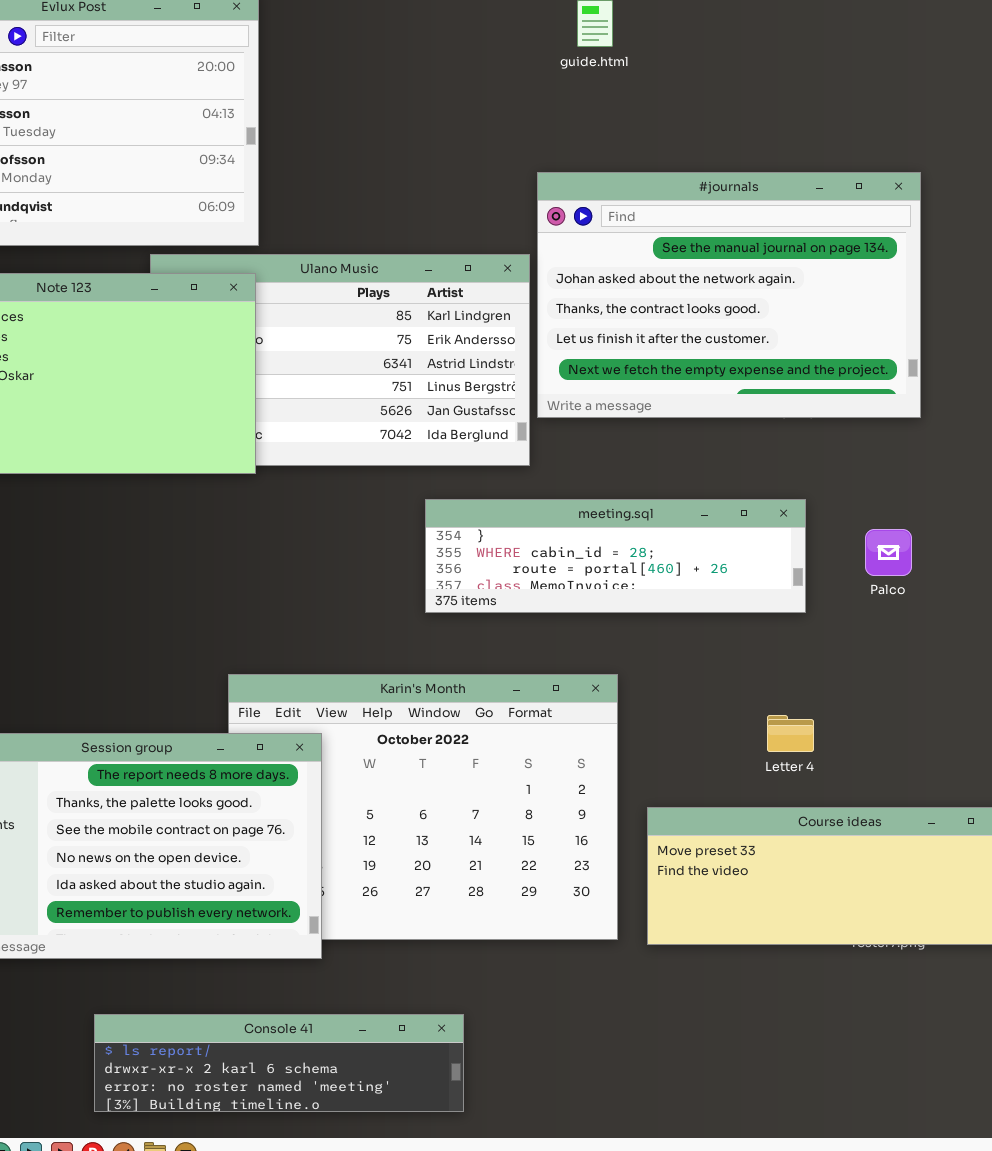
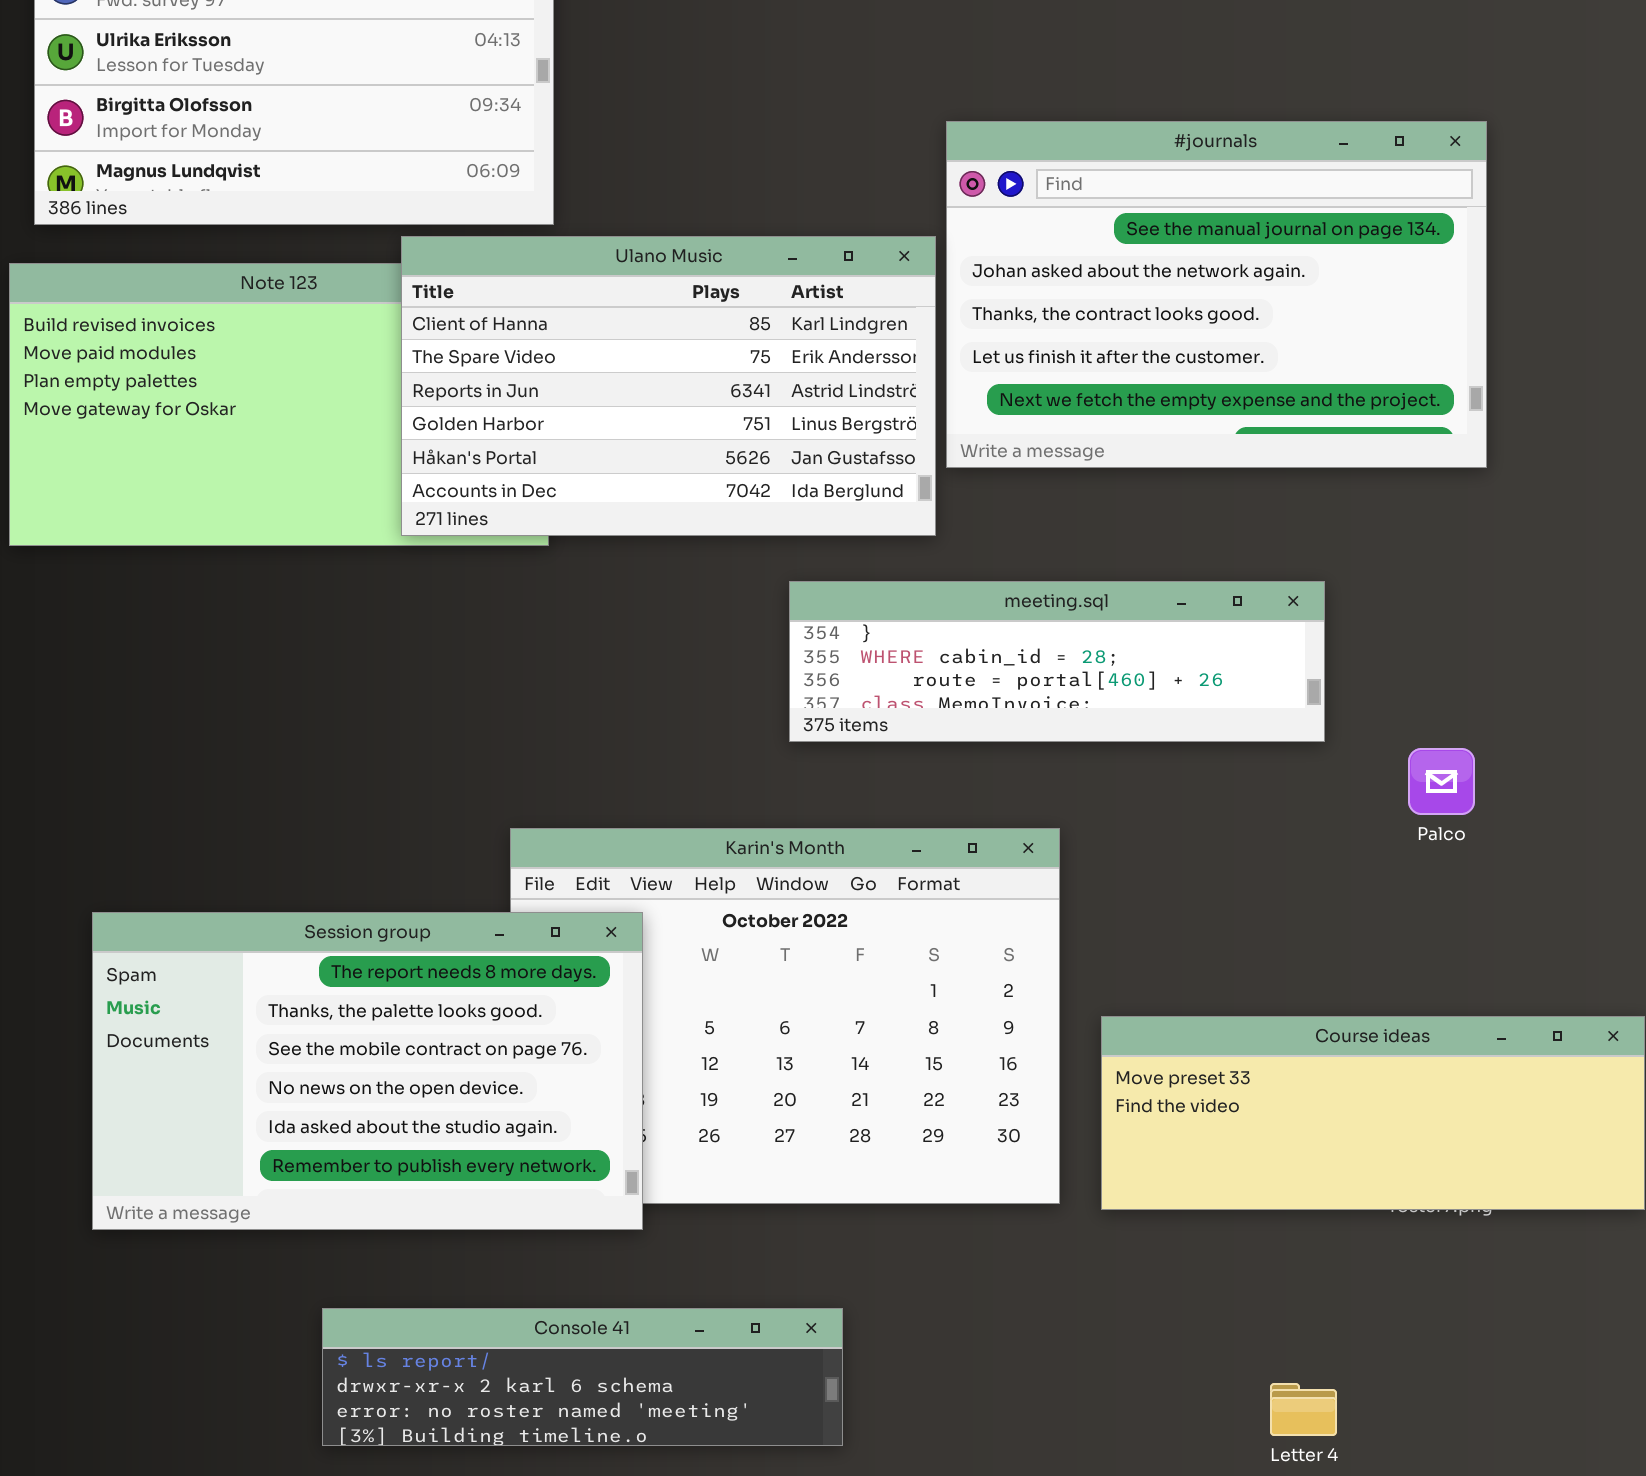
Ulano Music: [150,254,530,466] -> [401,236,936,536], raised
Palco: [865,529,912,576] -> [1408,748,1475,815], moved
Letter 4: [767,715,814,752] -> [1270,1383,1337,1436], moved

